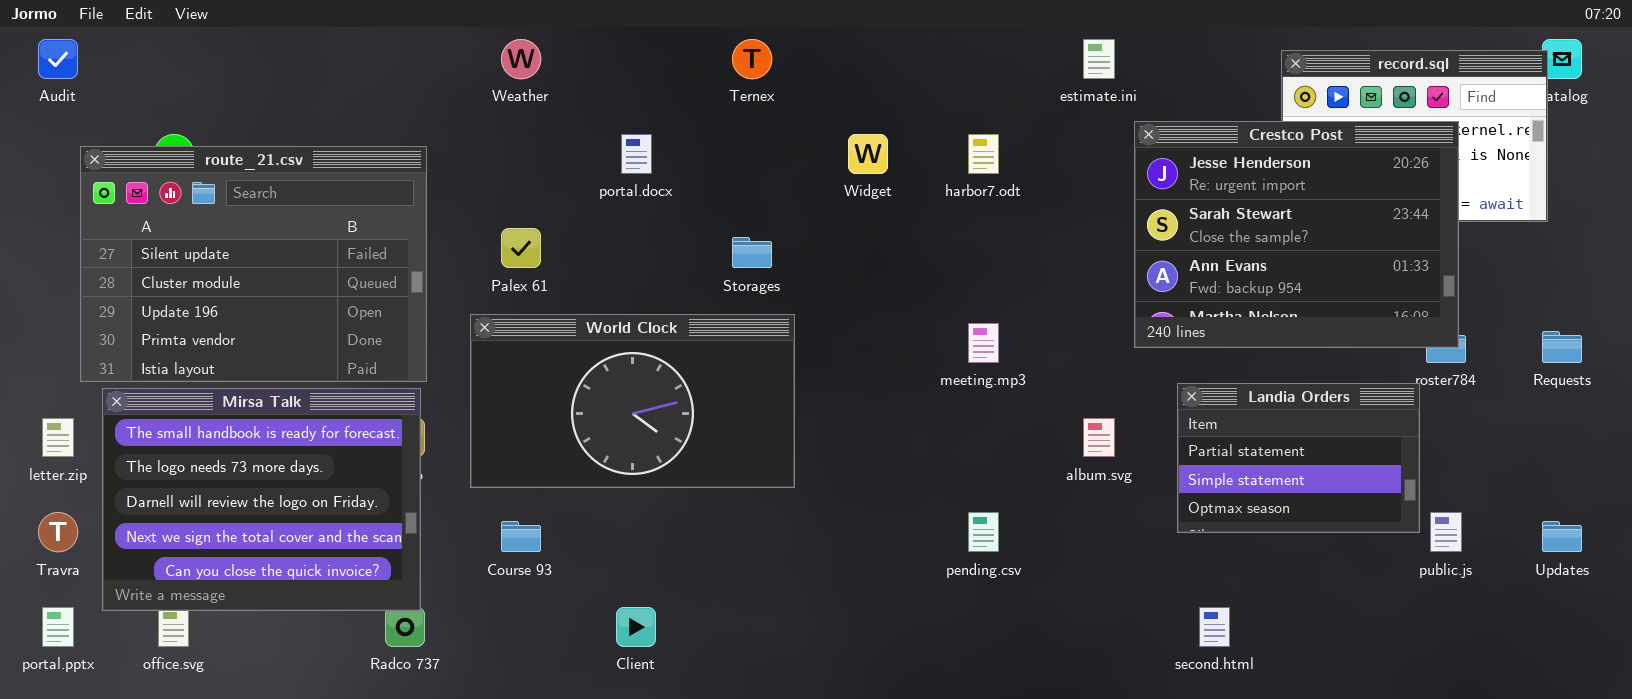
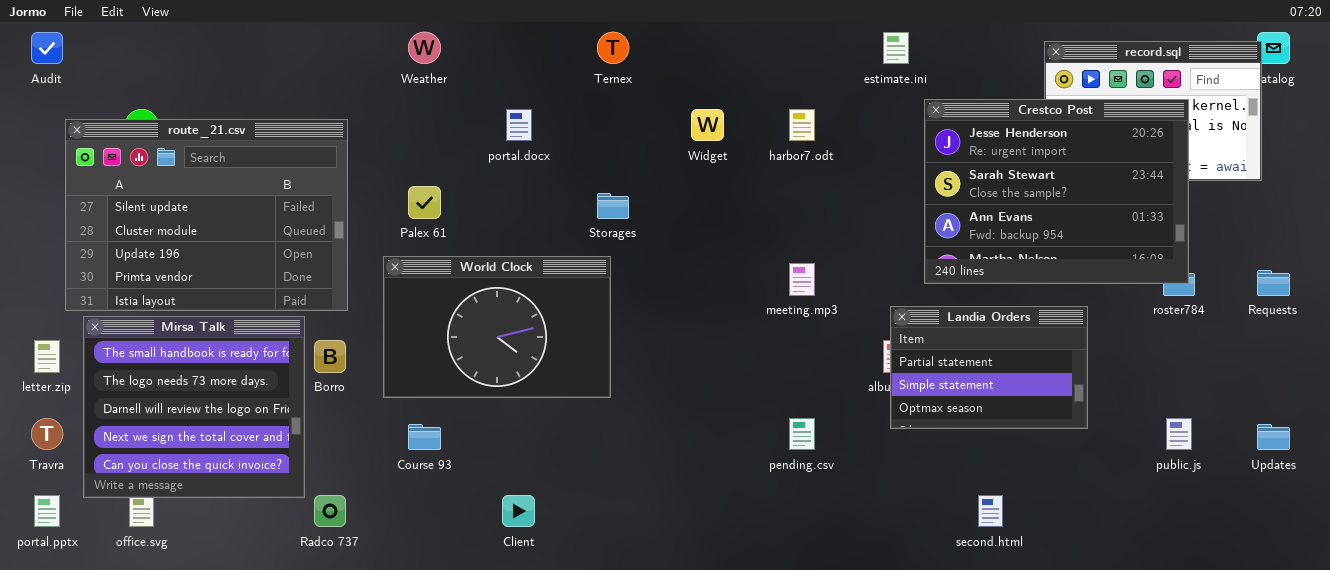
World Clock: [470,314,795,488] -> [383,256,611,398], resized
Landia Orders: [1177,383,1420,533] -> [890,306,1088,429], moved
Mirsa Talk: [102,388,421,611] -> [83,316,305,498], resized

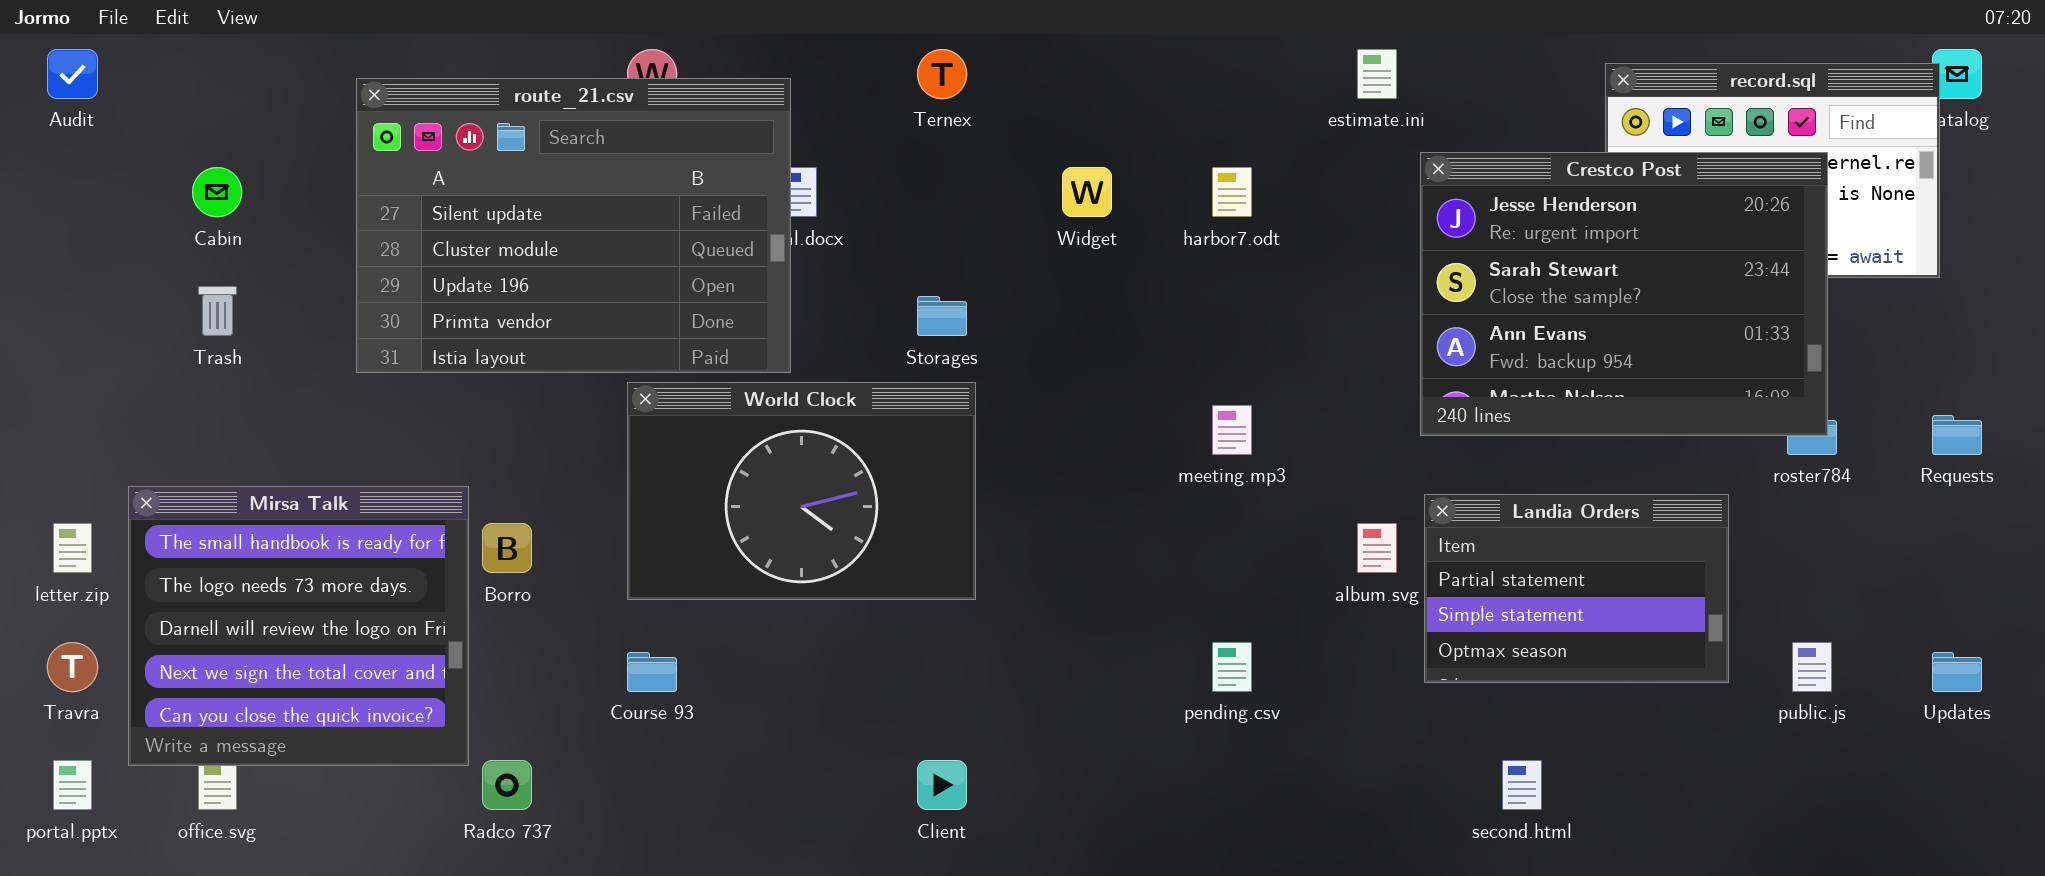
route_21.csv: [65,119,348,311] -> [356,78,791,373], moved
World Clock: [383,256,611,398] -> [627,382,976,600], moved
Landia Orders: [890,306,1088,429] -> [1424,494,1729,683], moved
Client: [502,495,535,527] -> [917,760,967,810], moved

